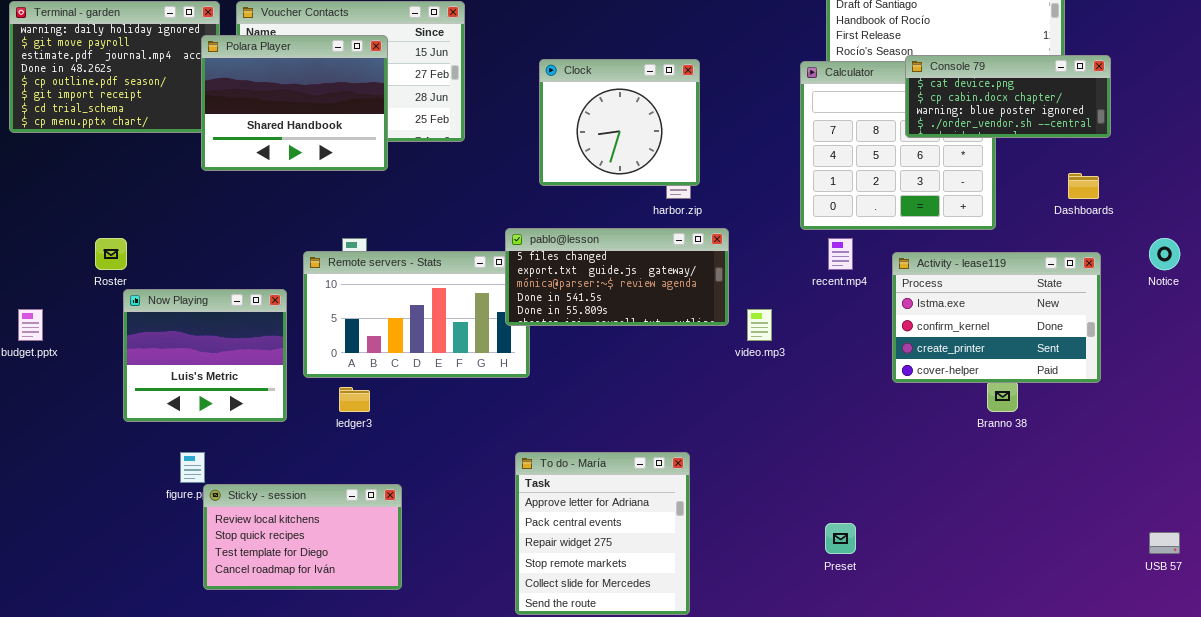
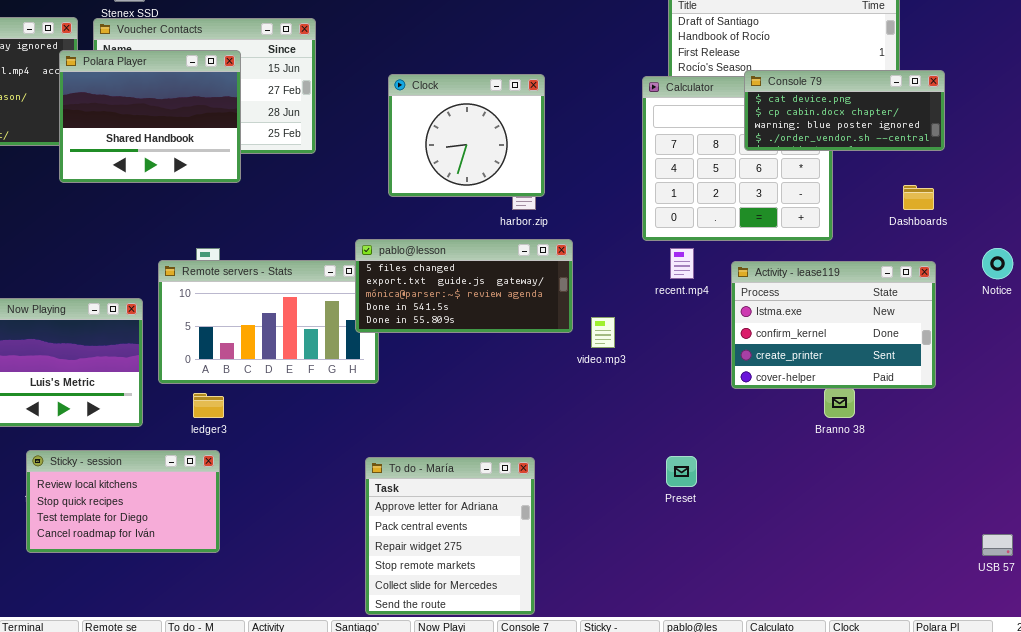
Sticky - session: [203,484,402,590] -> [26,450,220,553], moved
Preset: [825,523,856,554] -> [666,456,697,487], moved

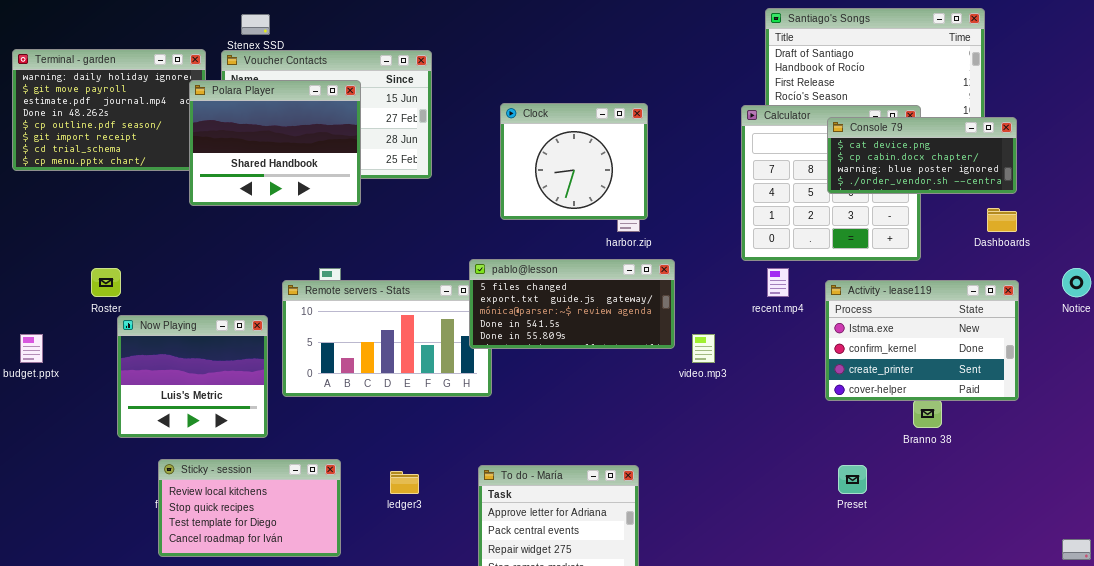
Console 79: [744,70,945,151] -> [827,117,1017,194], moved
ledger3: [193,393,224,418] -> [390,471,419,494], moved
Preset: [666,456,697,487] -> [838,465,867,494], moved

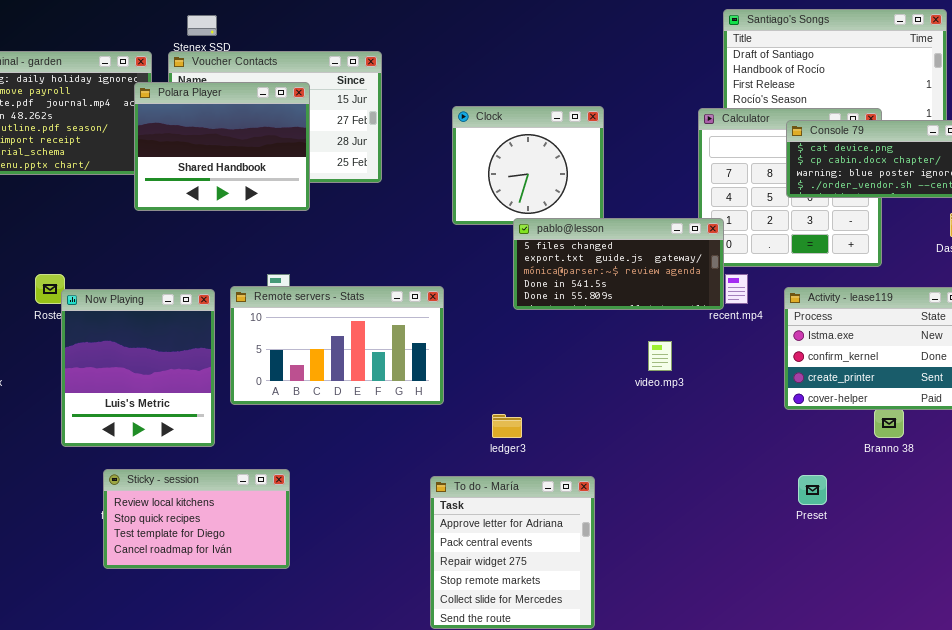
pablo@lesson: [469,259,675,349] -> [513,218,724,310], moved
Now Playing: [117,315,268,438] -> [61,289,215,447], resized
ledger3: [390,471,419,494] -> [492,414,522,438], moved

